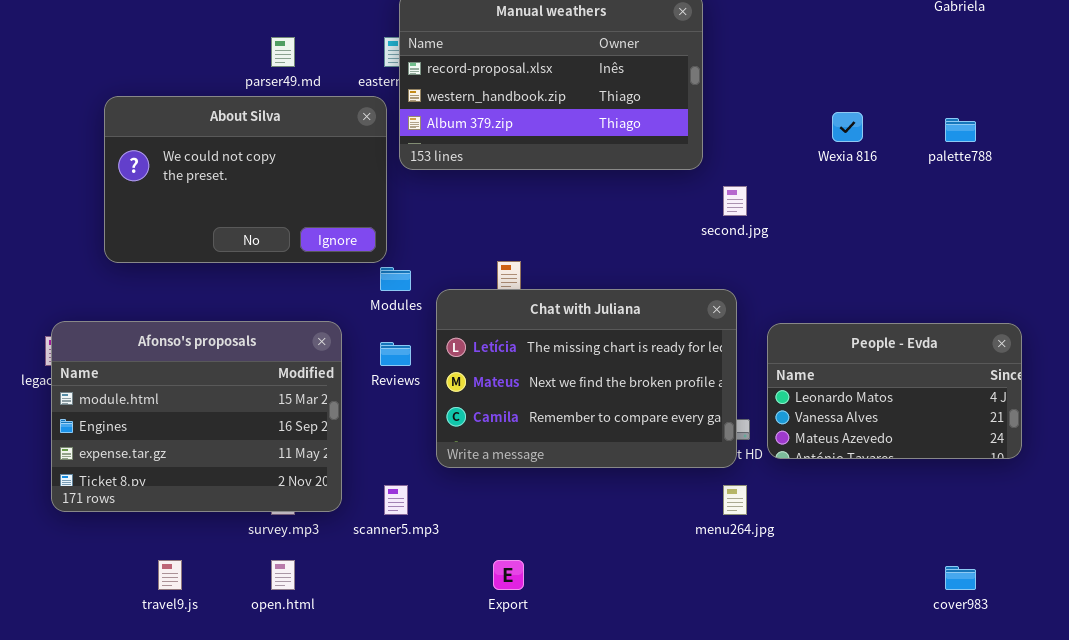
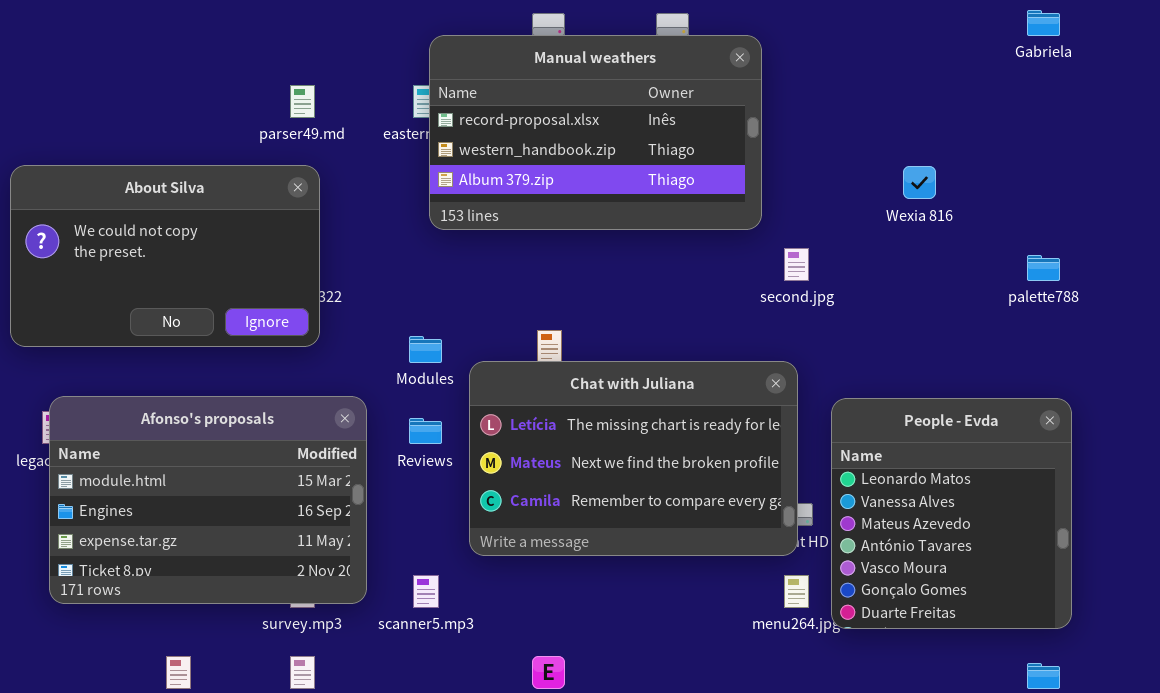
About Silva: [104,96,387,263] -> [10,165,320,347], moved
palette788: [945,118,976,142] -> [1027,255,1060,281], moved
People - Evda: [767,323,1022,459] -> [831,398,1072,629], resized

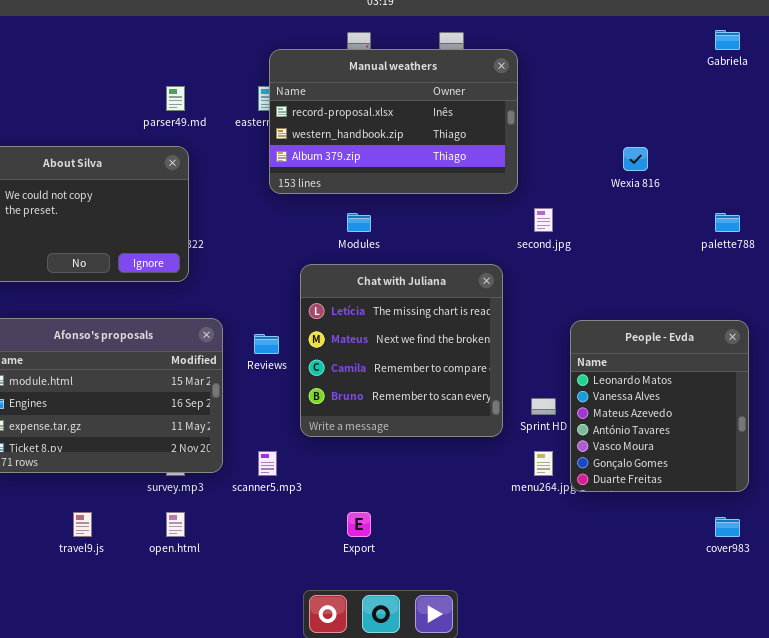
Modules: [409,336,442,363] -> [347,213,371,232], moved
Chat with Juliana: [469,361,798,556] -> [300,264,503,437], resized

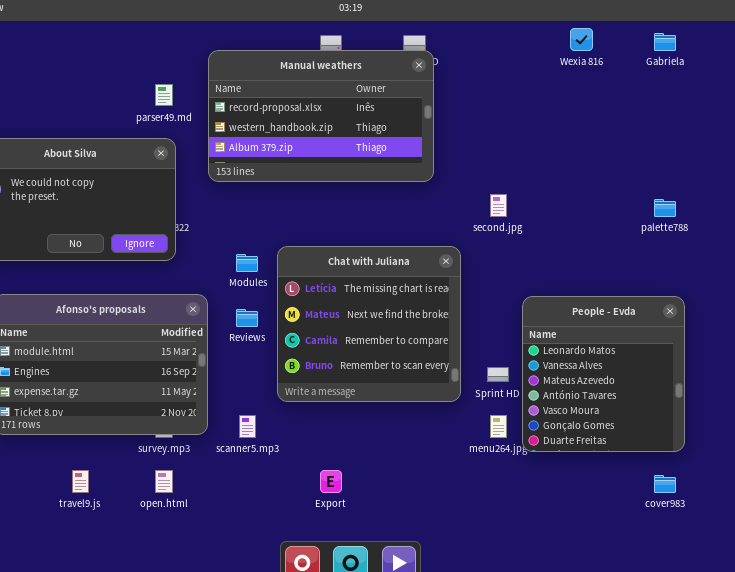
Manual weathers: [269,49,518,194] -> [208,50,434,182], moved
Wexia 816: [623,147,648,171] -> [570,28,593,51], moved
Modules: [347,213,371,232] -> [236,254,258,272], moved

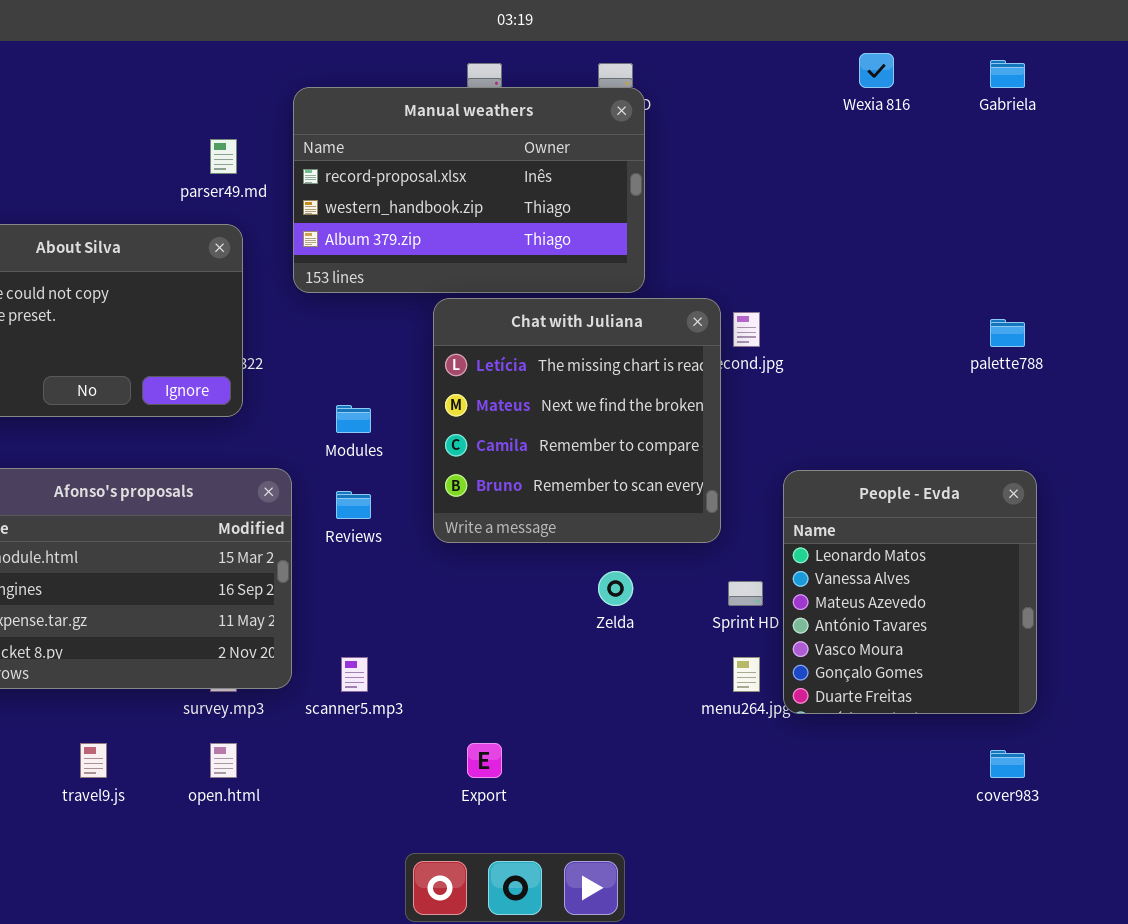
Chat with Juliana: [277,246,461,402] -> [433,298,721,543], moved

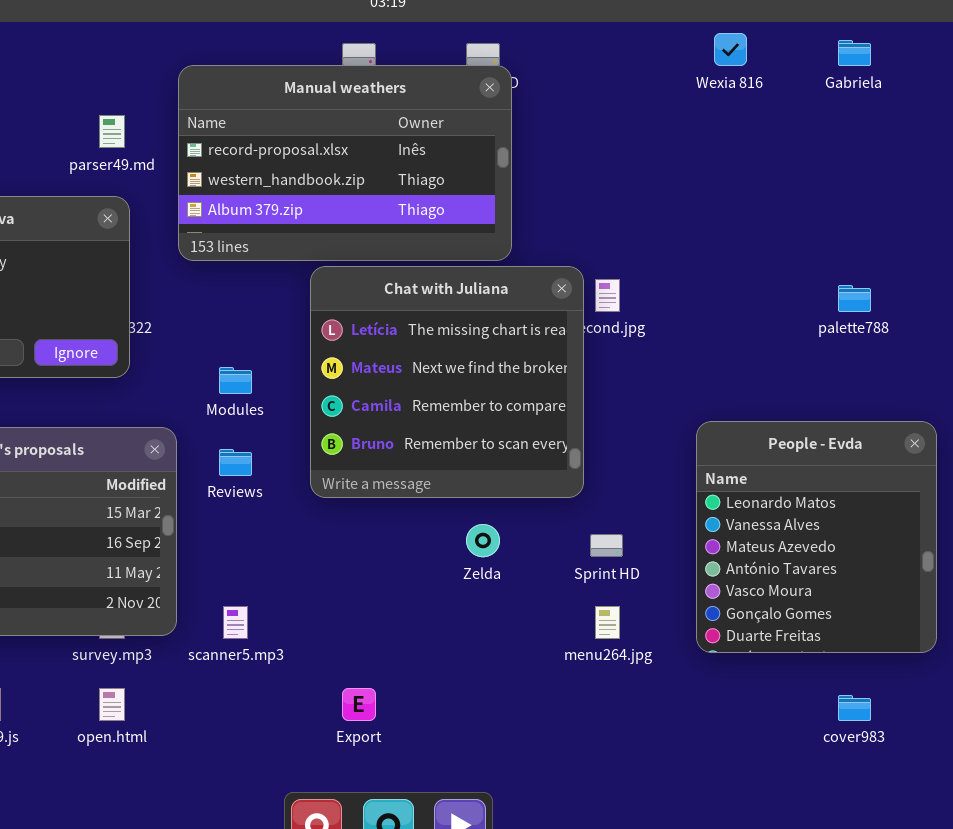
People - Evda: [783,470,1037,714] -> [696,421,937,653], moved

